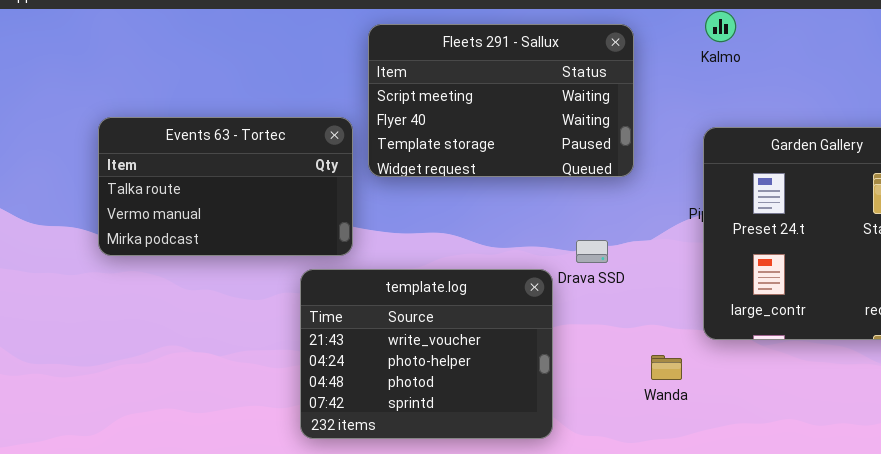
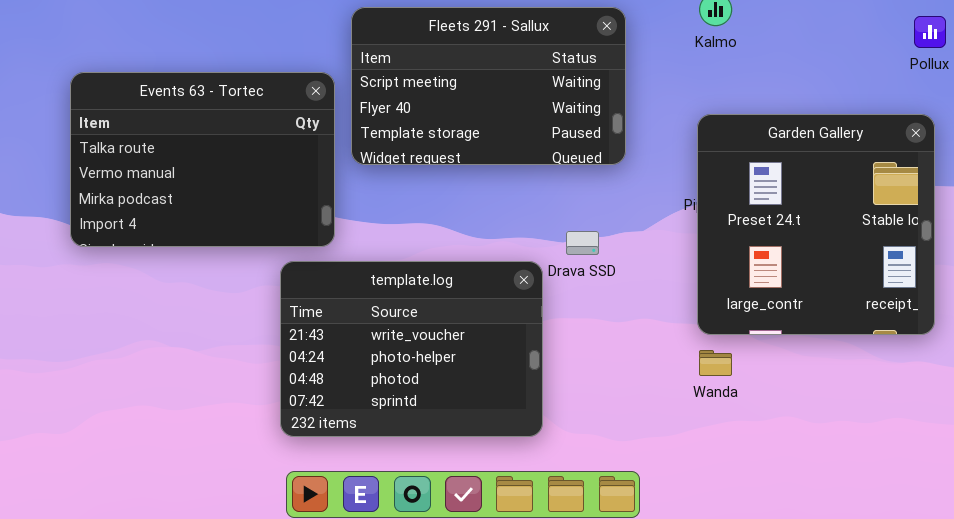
Events 63 - Tortec: [98,117,353,256] -> [70,72,335,247], resized
Wanda: [651,355,682,380] -> [699,350,732,376], moved

